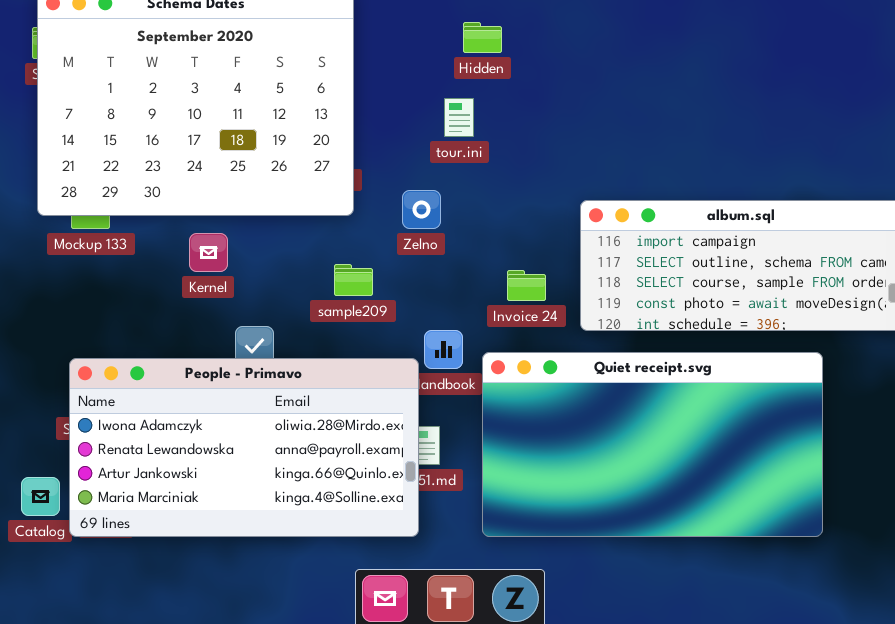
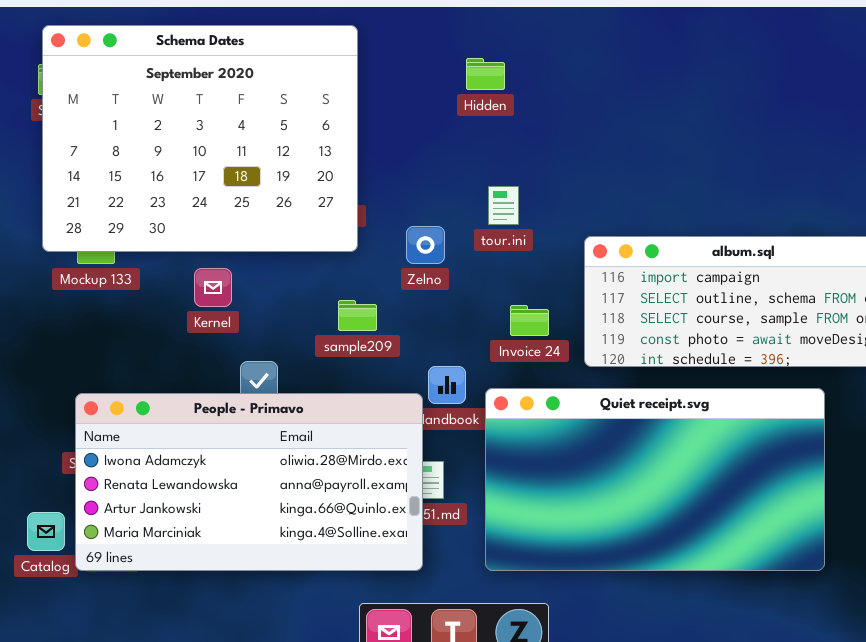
tour.ini: [444,98,474,137] -> [488,186,519,225], moved

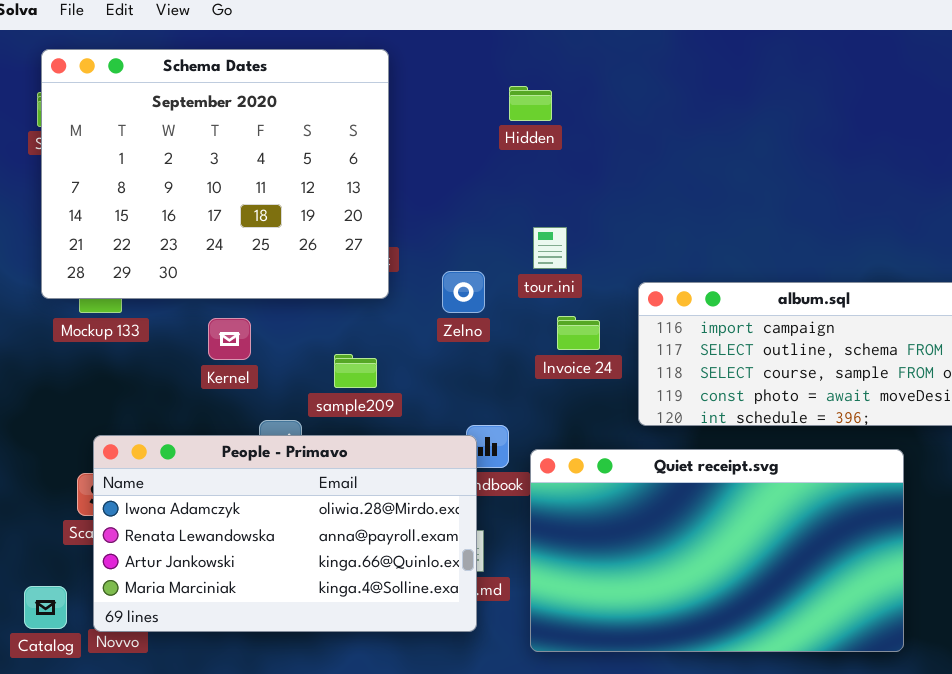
sample209: [338,300,377,331] -> [334,354,377,388], moved
Invoice 24: [510,305,549,336] -> [557,316,600,350], moved
People - Primavo: [75,393,423,571] -> [93,435,477,632], moved

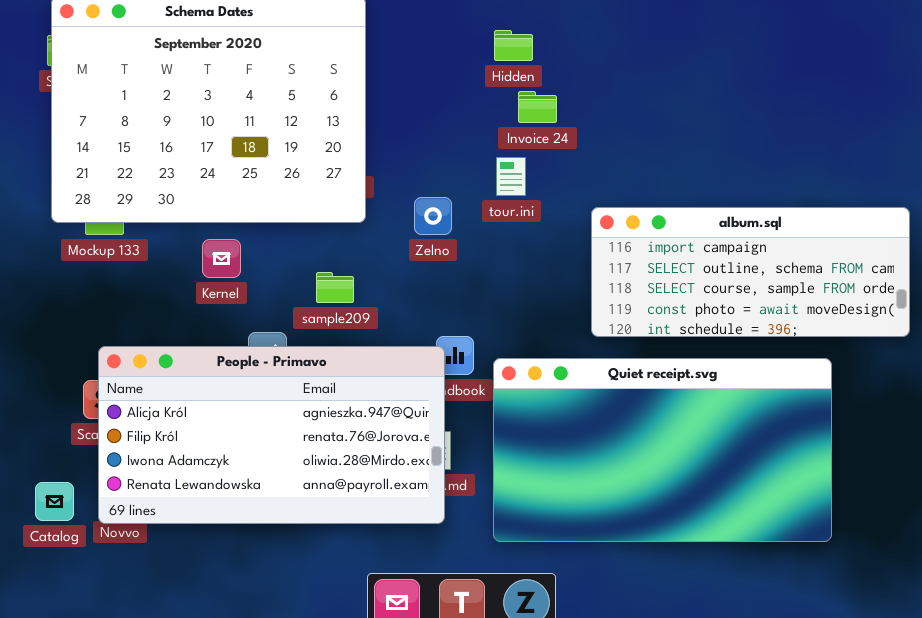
Hidden: [509,86,552,121] -> [494,30,533,61], moved
Invoice 24: [557,316,600,350] -> [518,91,557,123], moved
People - Primavo: [93,435,477,632] -> [98,346,445,524], scrolled up 2 rows

